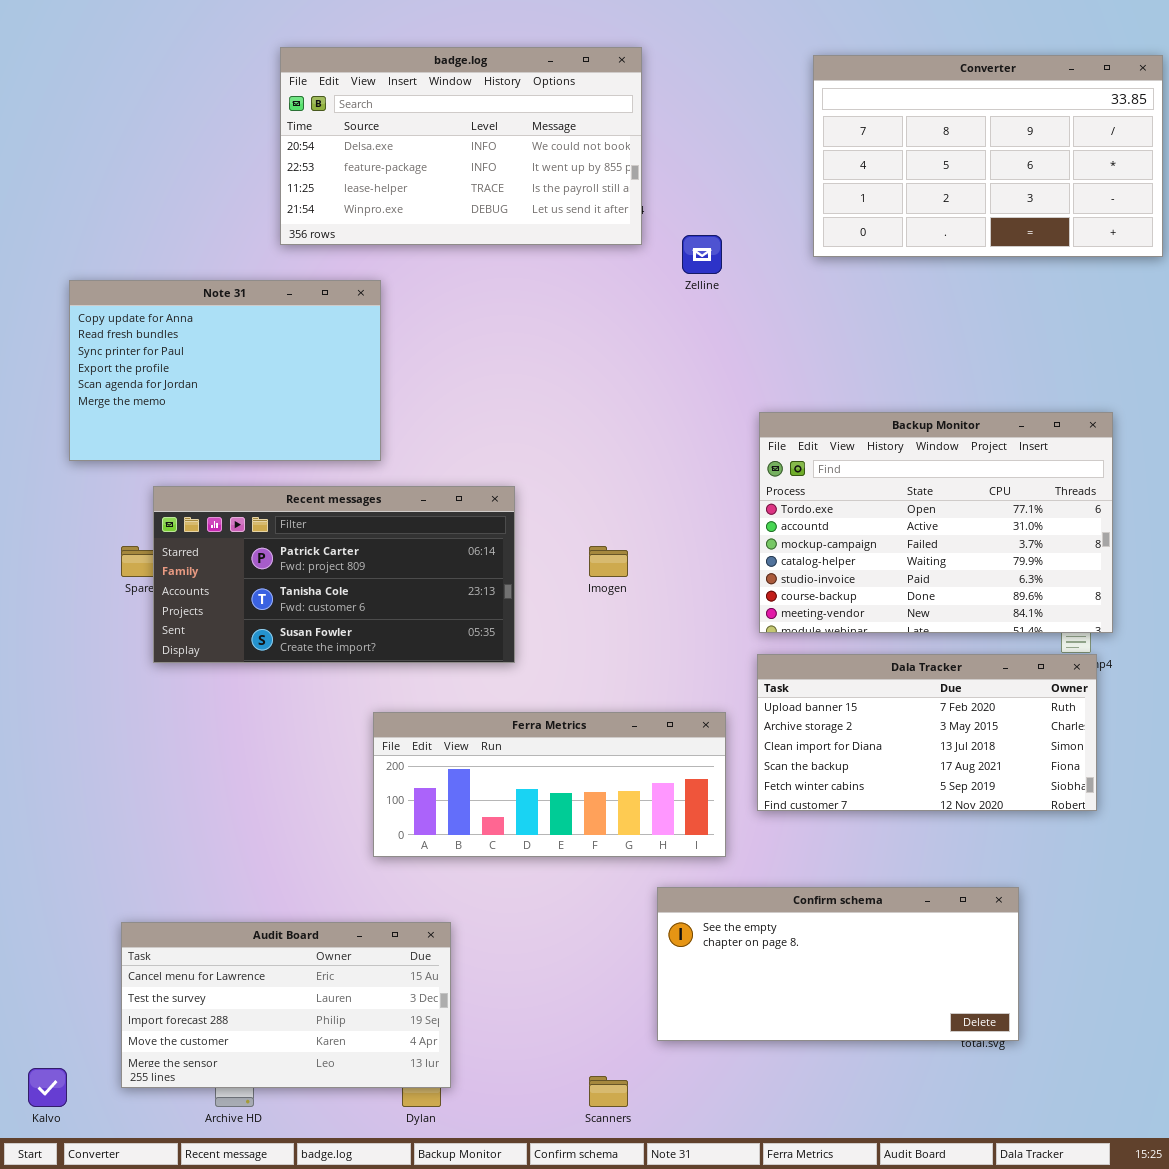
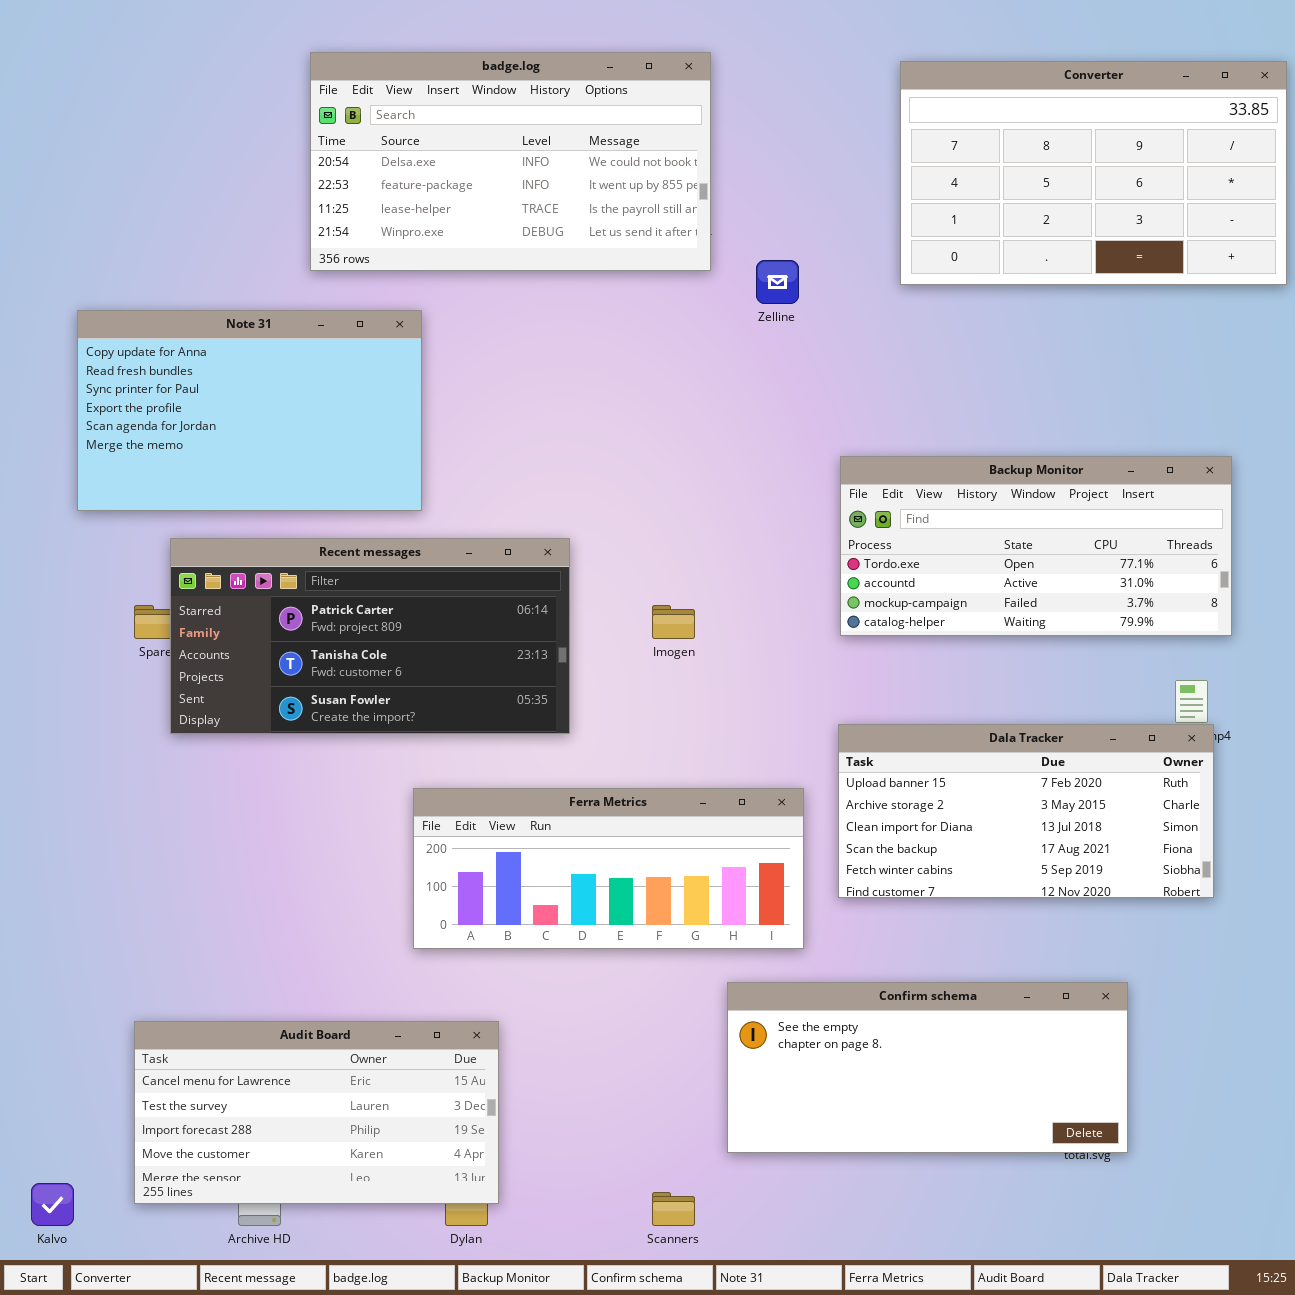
Backup Monitor: [759,412,1113,633] -> [840,456,1232,636], resized

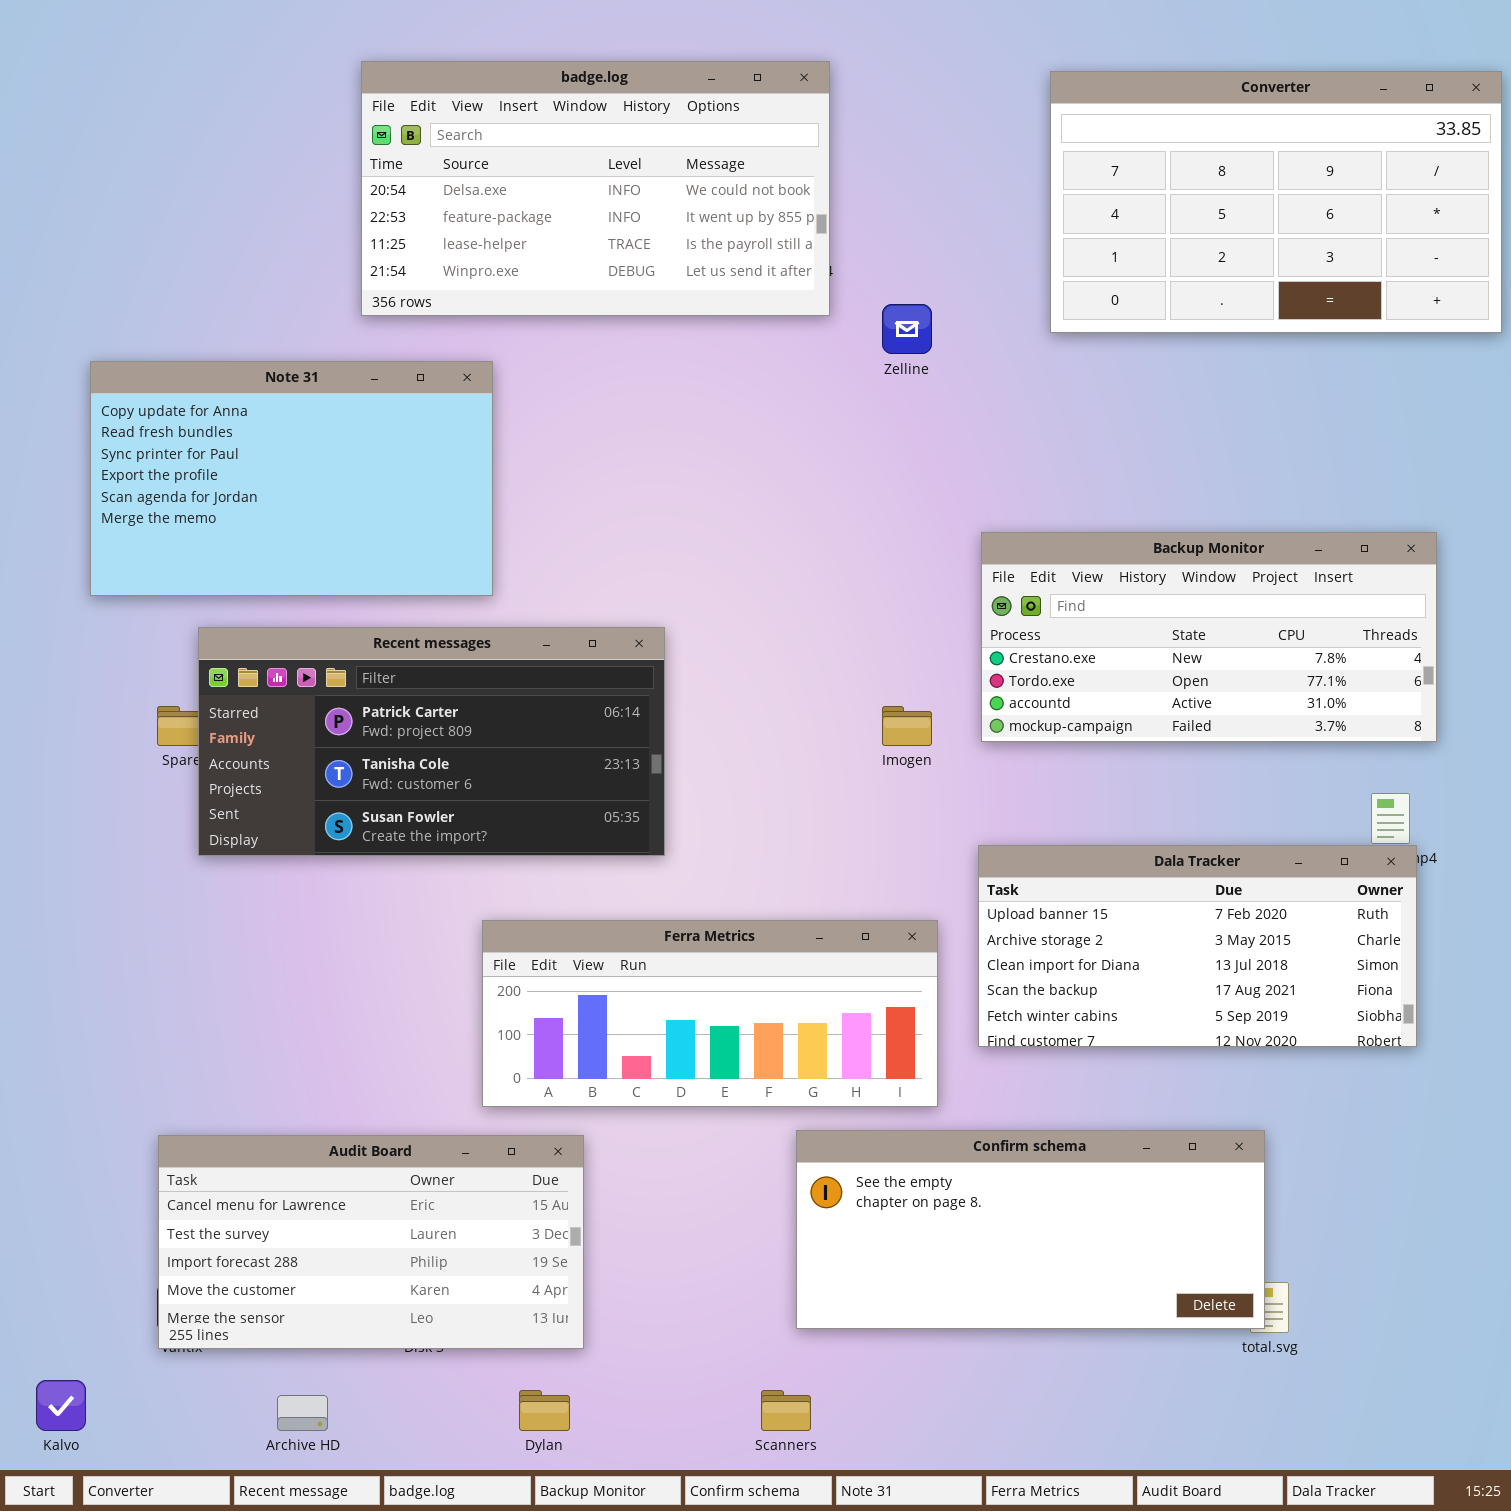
Backup Monitor: [840,456,1232,636] -> [981,532,1437,742], scrolled up 1 row
Imogen: [652,605,695,639] -> [882,706,932,746], moved
Confirm schema: [727,982,1128,1153] -> [796,1130,1265,1329], moved
Audit Board: [134,1021,499,1204] -> [158,1135,584,1349], moved

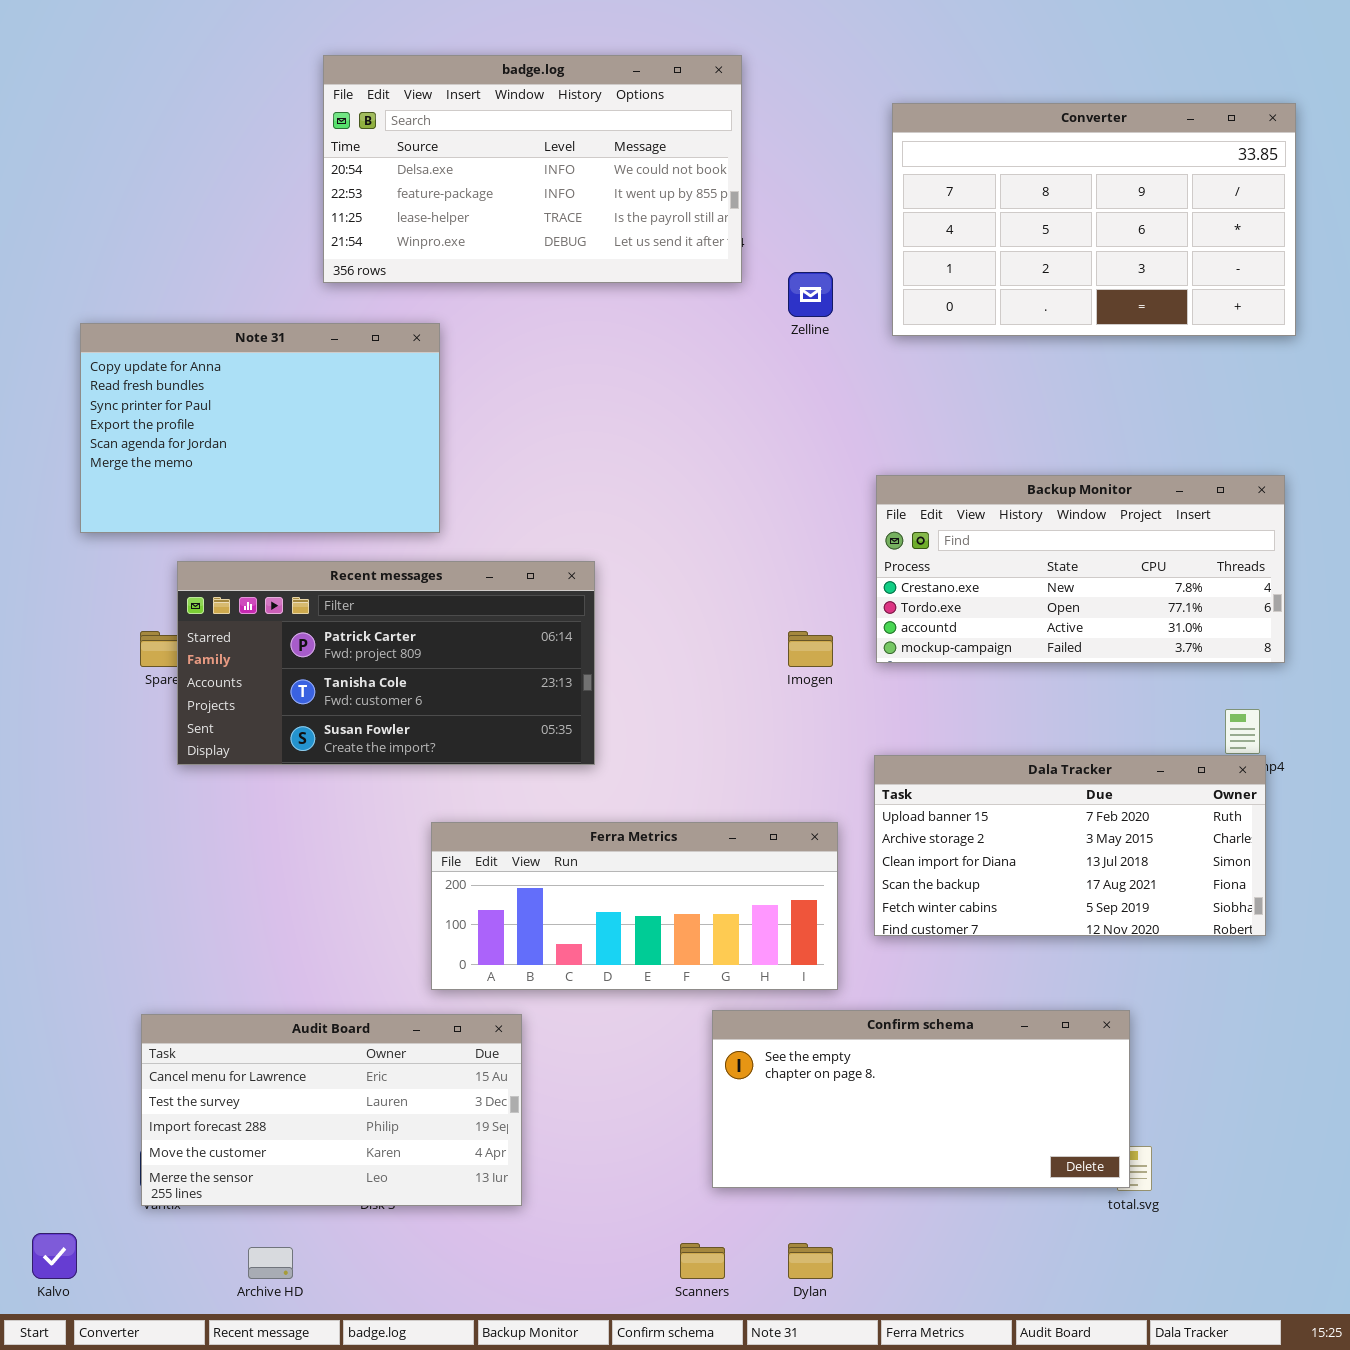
Converter: [1050,71,1502,333] -> [892,103,1296,336], moved
Dylan: [519,1390,570,1431] -> [788,1243,833,1279], moved

